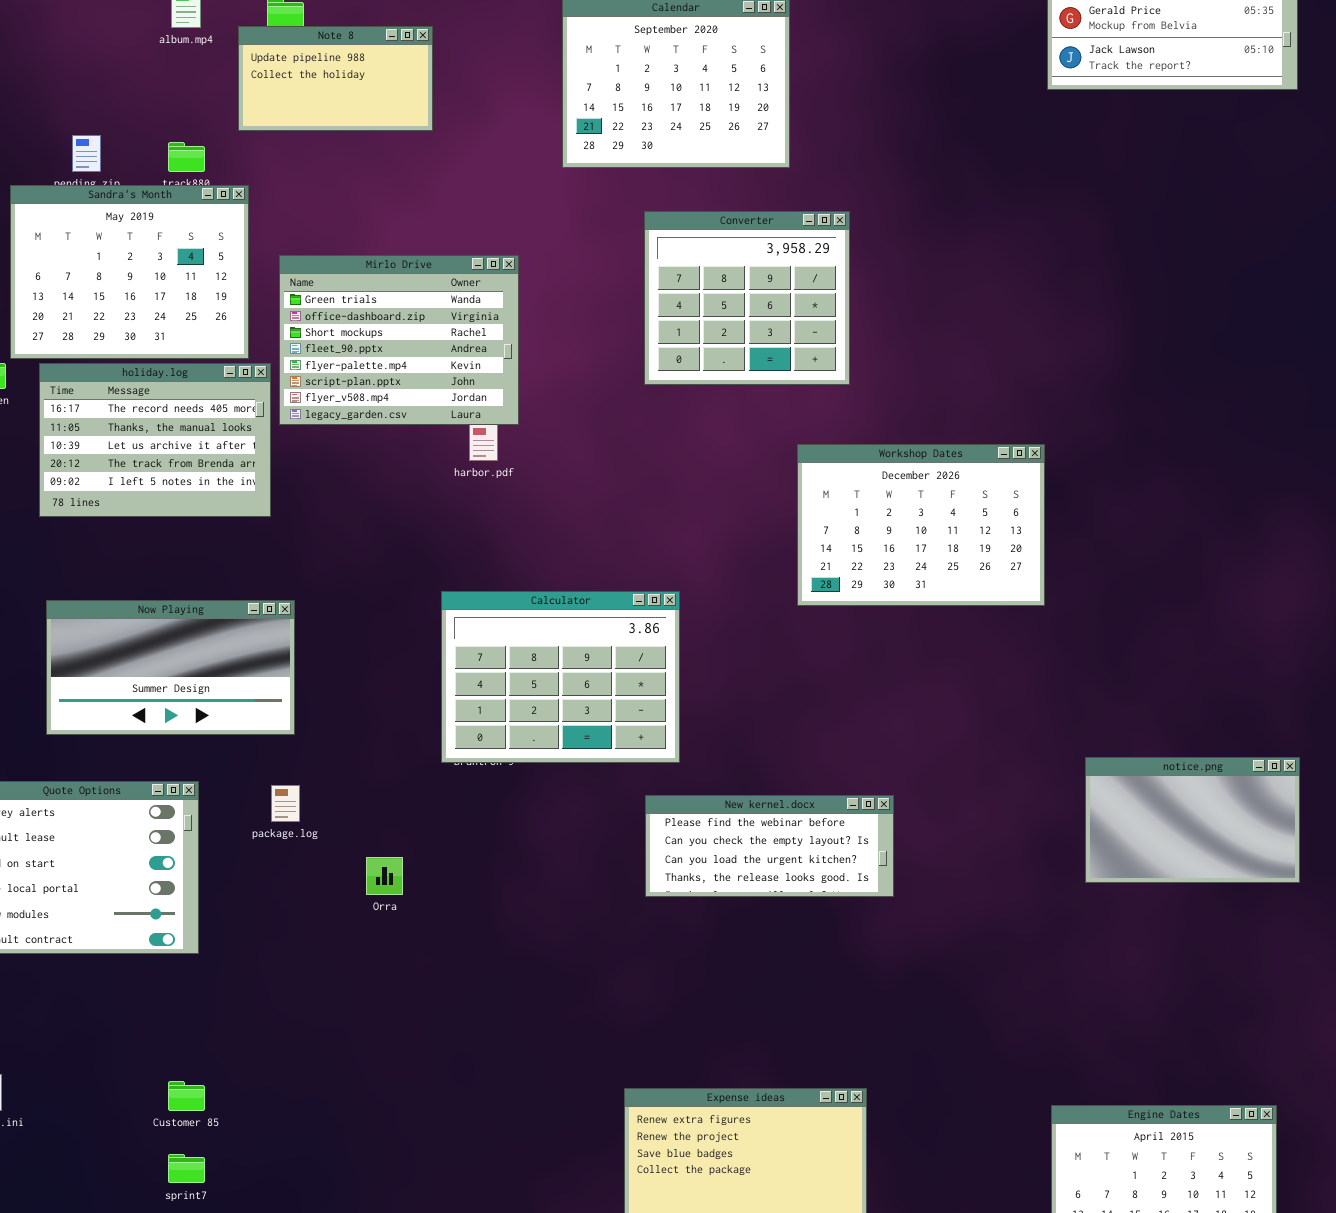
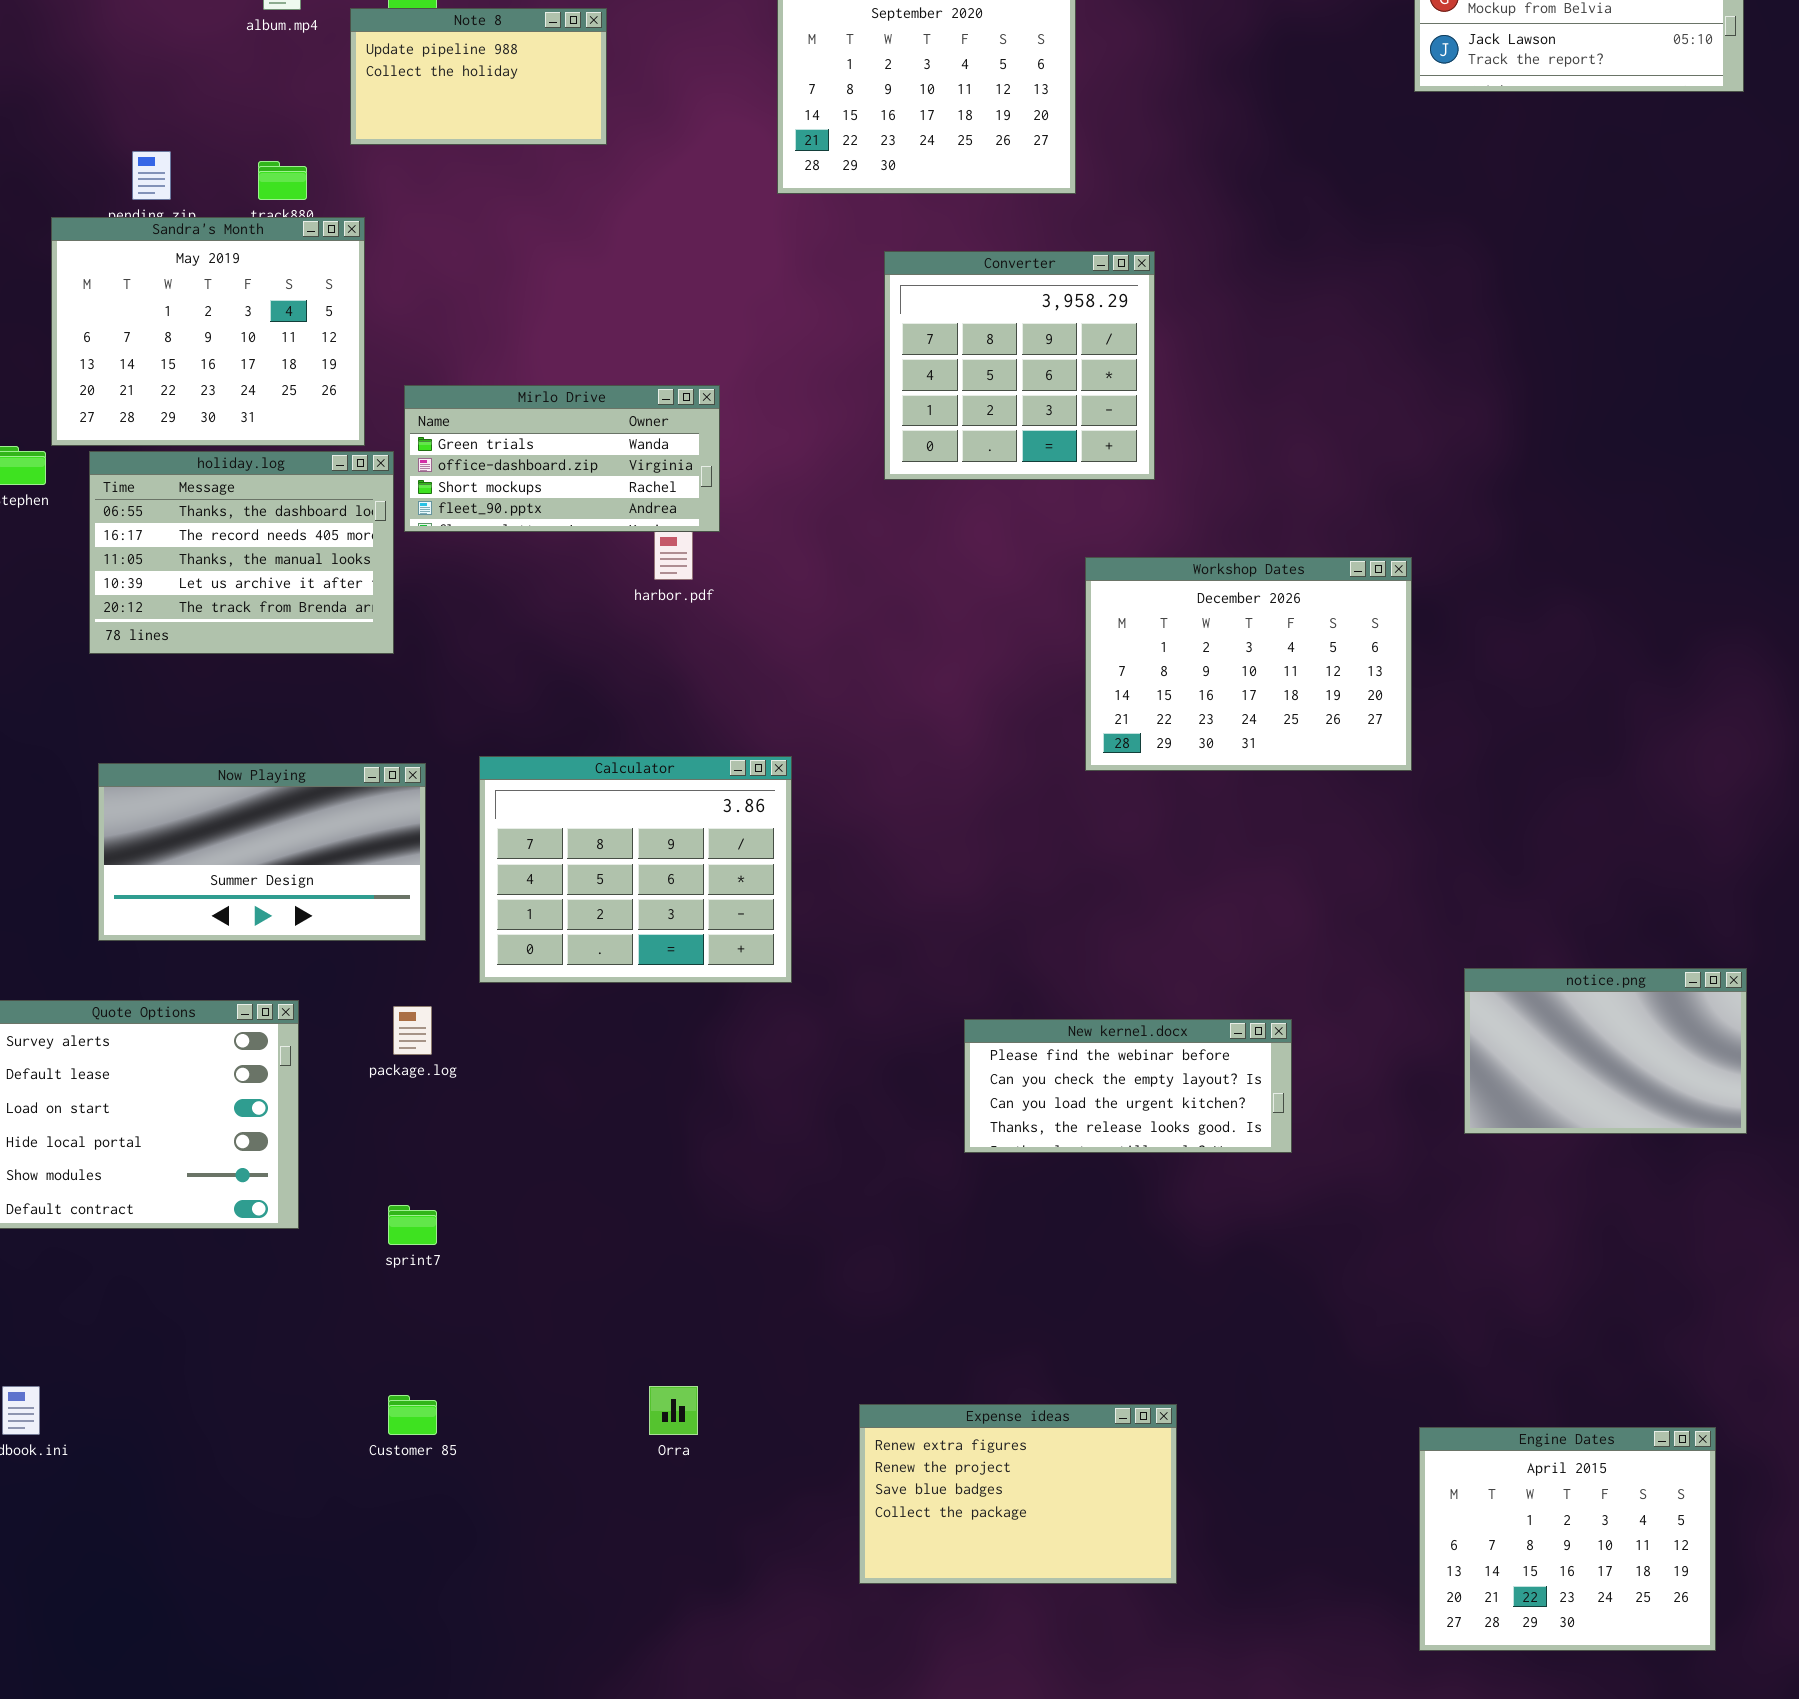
Mirlo Drive: [279,255,519,425] -> [404,385,720,532], resized
holiday.log: [39,363,271,517] -> [89,451,394,654], scrolled up 1 row
Calculator: [441,591,680,763] -> [479,756,792,983], moved
New kernel.docx: [645,795,894,897] -> [964,1019,1292,1153], moved
Orra: [366,857,403,895] -> [649,1386,698,1435], moved
Customer 85: [168,1081,205,1111] -> [388,1395,437,1435], moved
sprint7: [168,1154,205,1183] -> [388,1205,437,1245], moved

